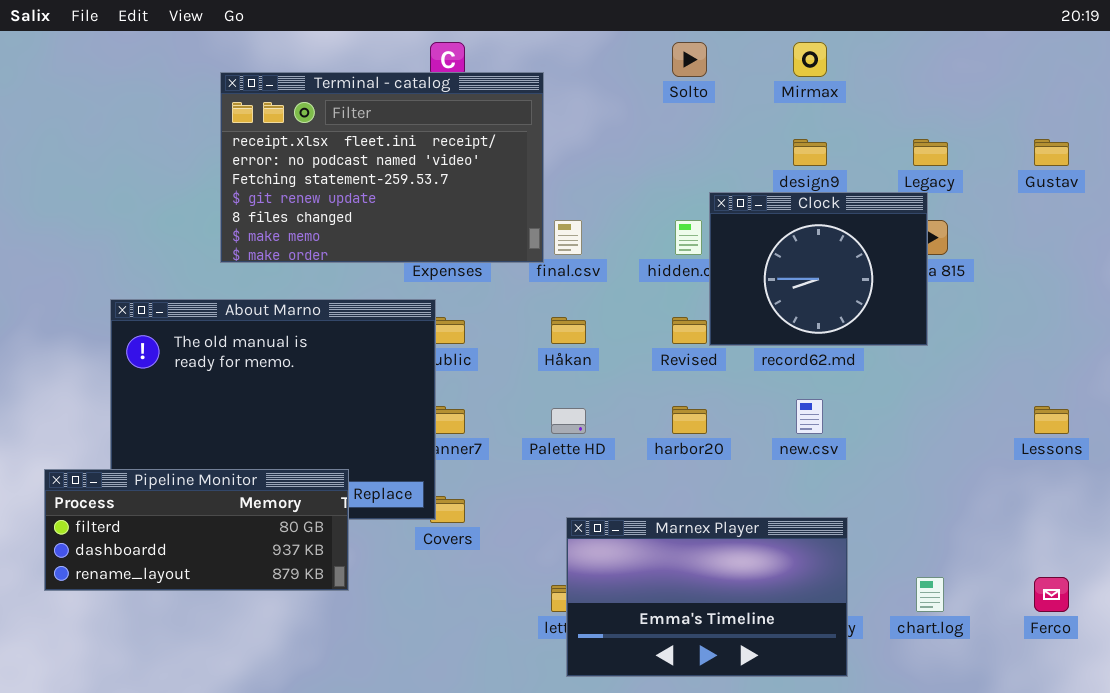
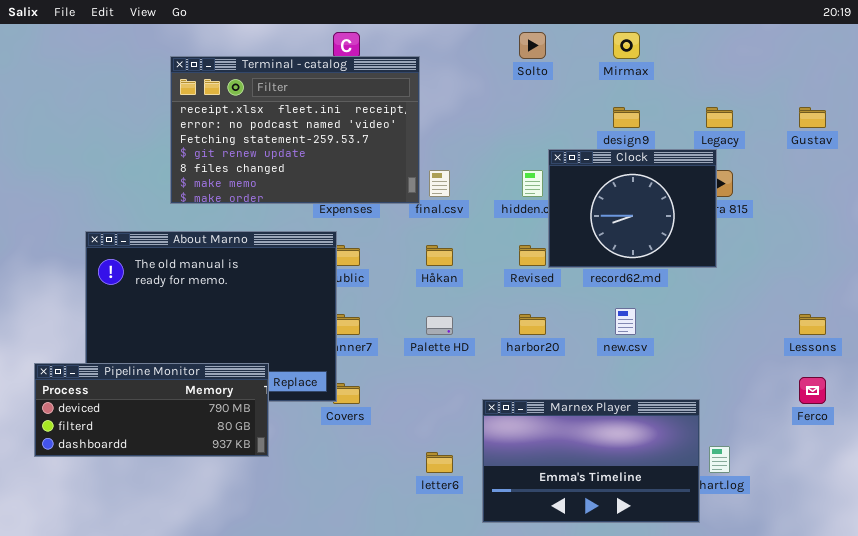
Pipeline Monitor: [44,469,349,591] -> [34,363,269,457], scrolled up 1 row
Marnex Player: [566,517,848,677] -> [482,399,700,523], moved
Ferco: [1034,577,1069,612] -> [799,377,826,404], moved

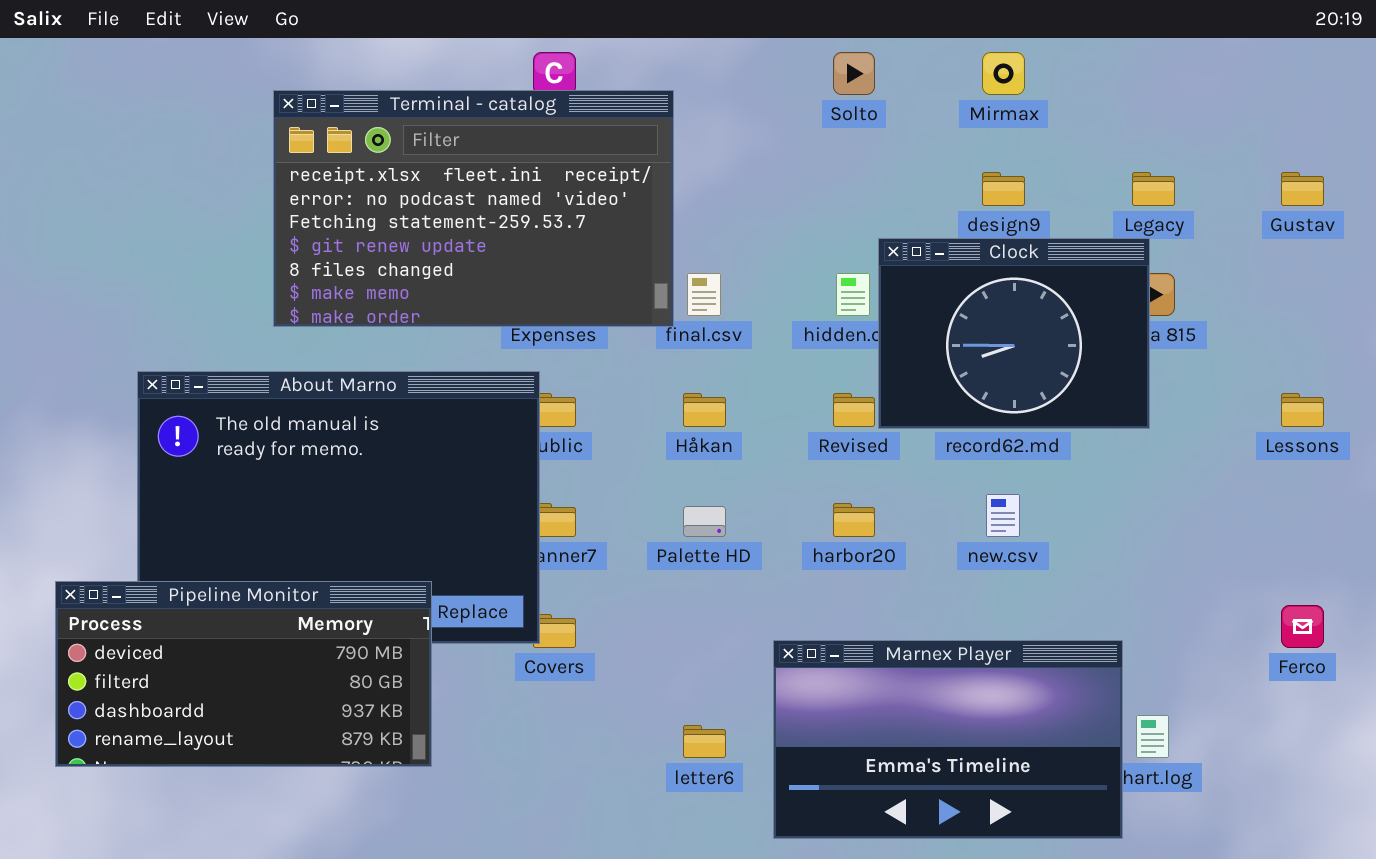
Lessons: [799,314,826,335] -> [1281,393,1324,427], moved
Pipeline Monitor: [34,363,269,457] -> [55,581,432,767], resized

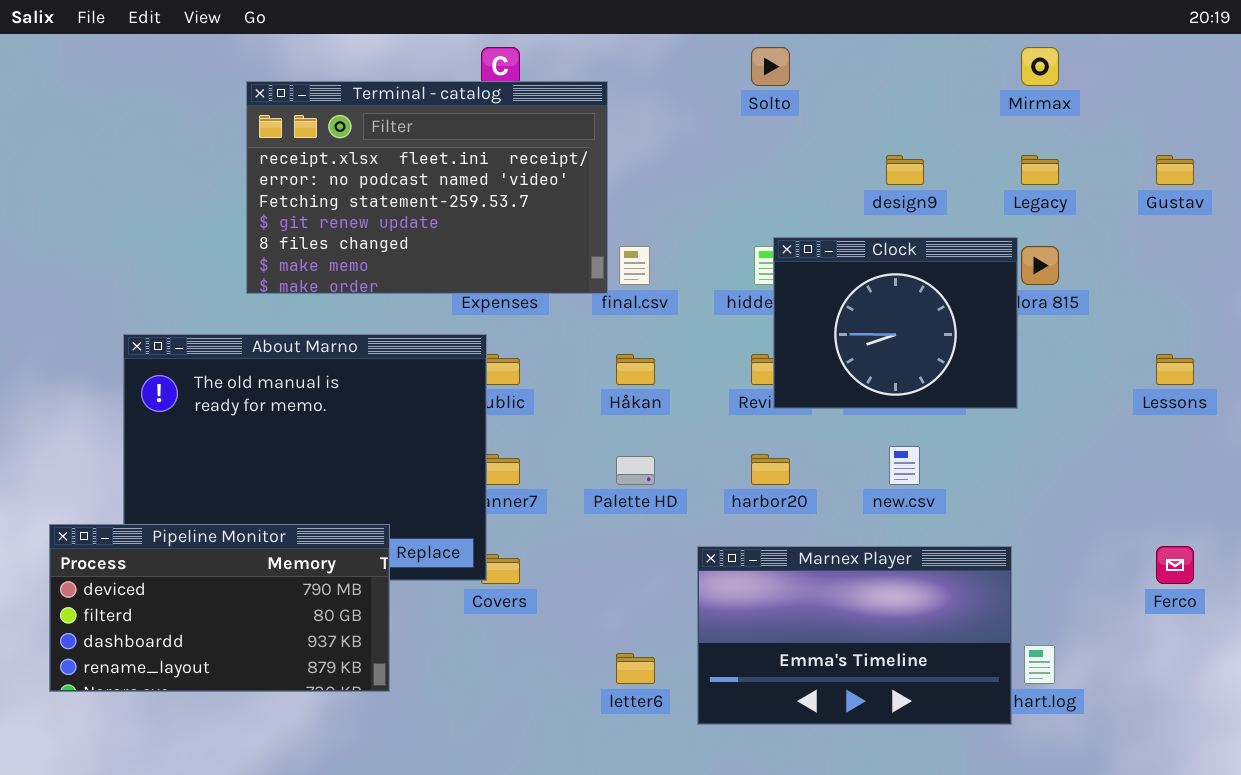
Mirmax: [982,52,1025,95] -> [1021,47,1059,86], moved
Clock: [878,238,1150,429] -> [773,237,1018,409], moved
Marnex Player: [773,640,1123,839] -> [697,546,1012,725], moved

